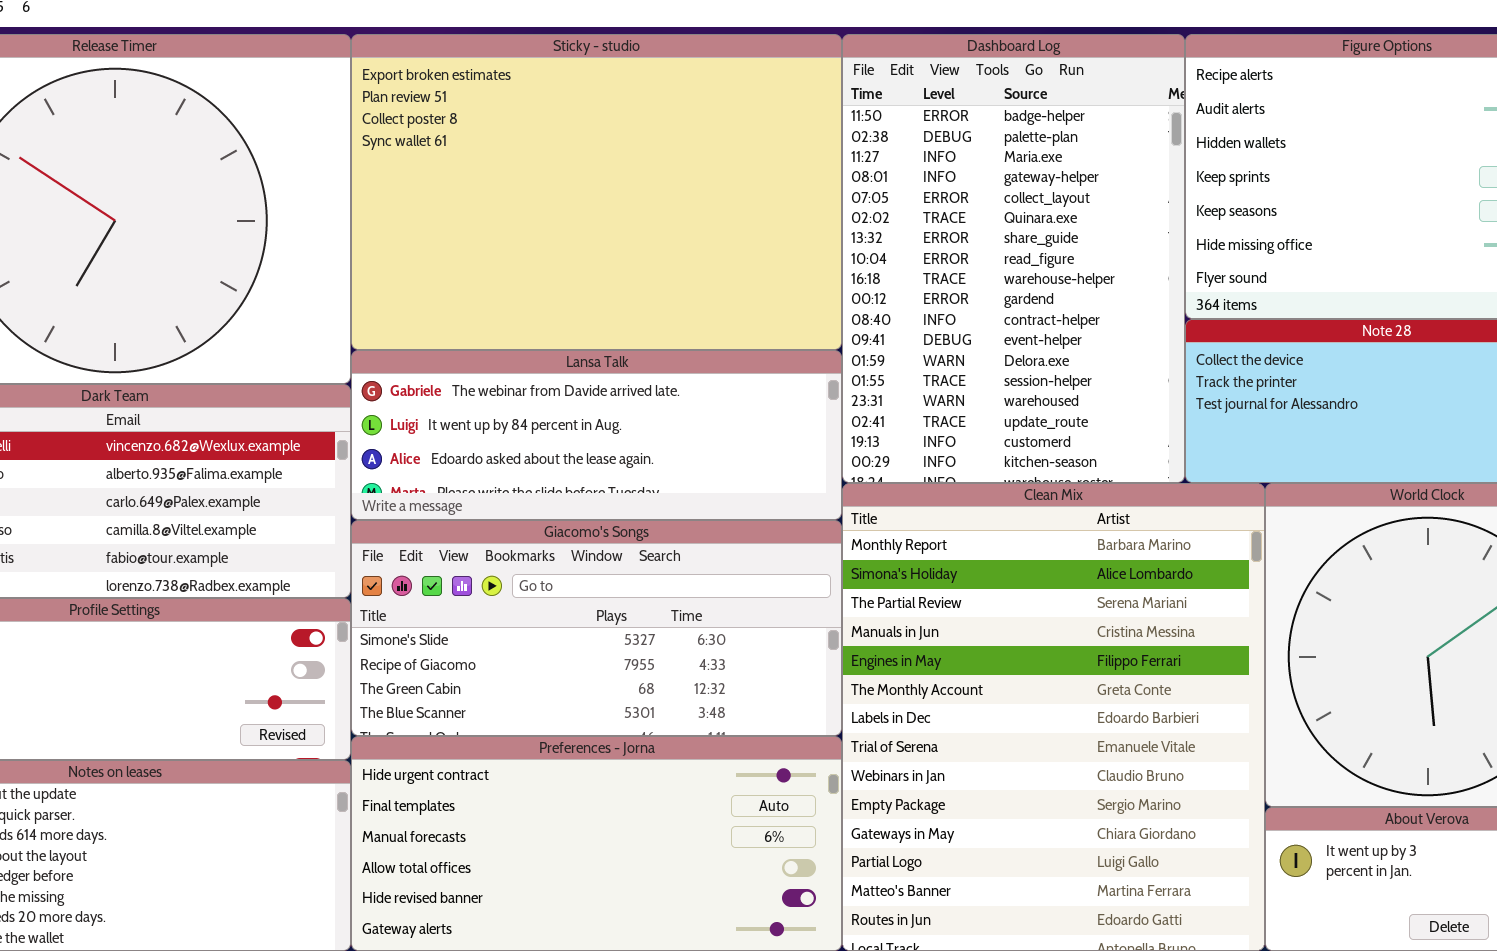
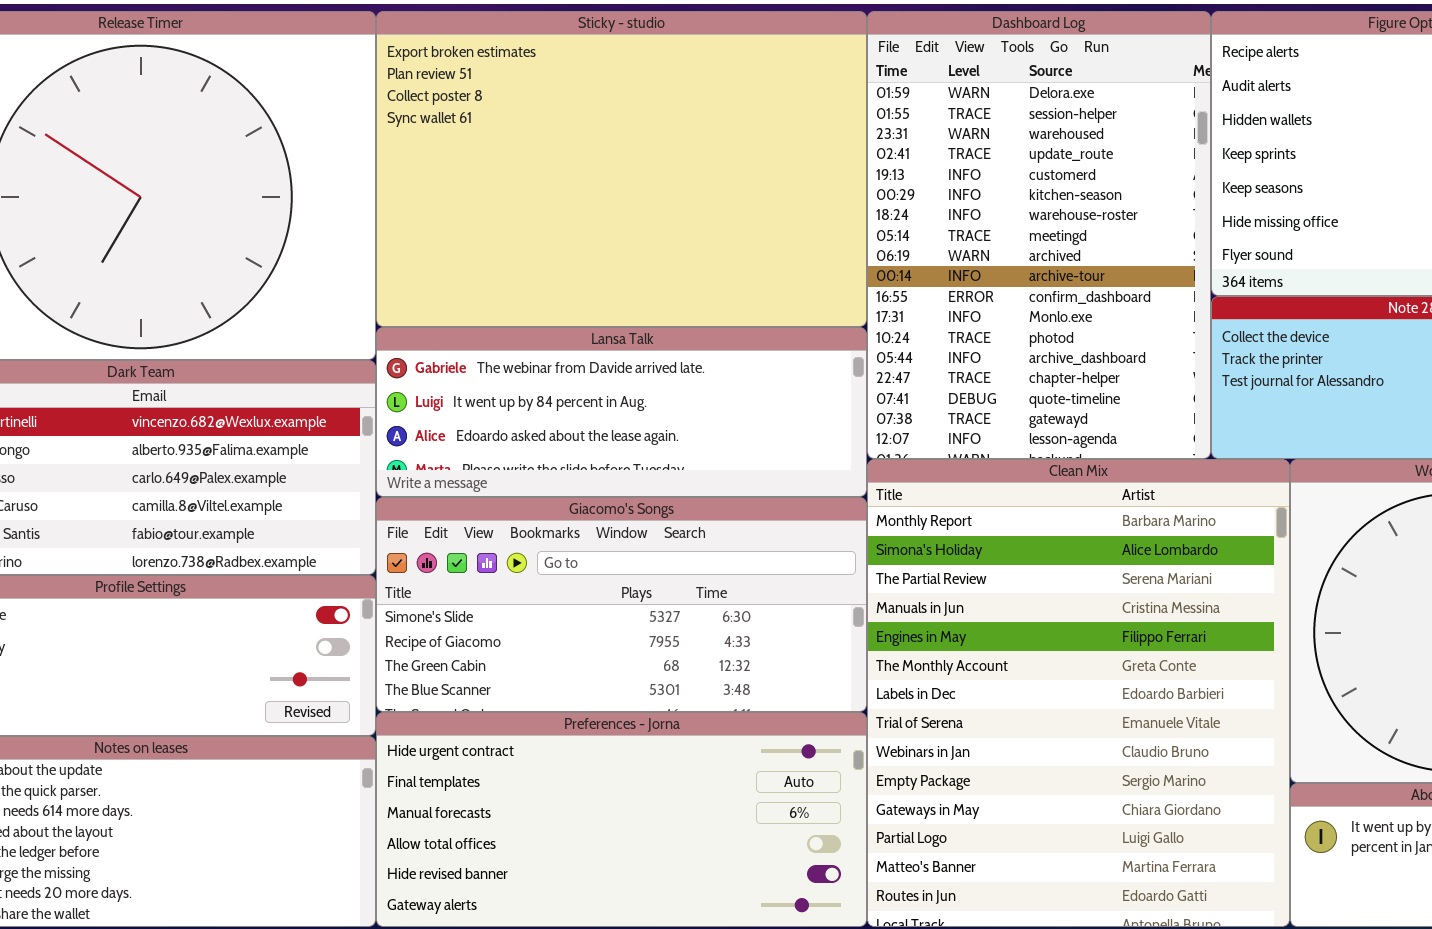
Dashboard Log: [842,34,1185,483] -> [867,11,1211,459], scrolled down 12 rows

